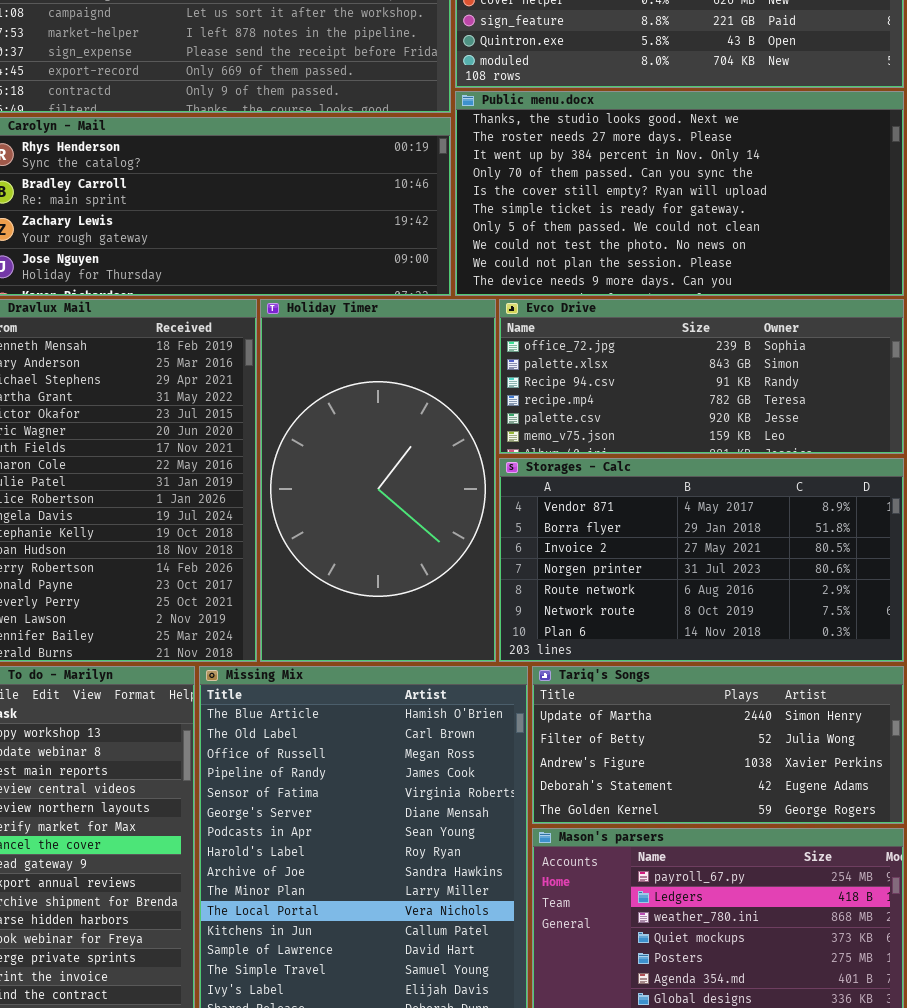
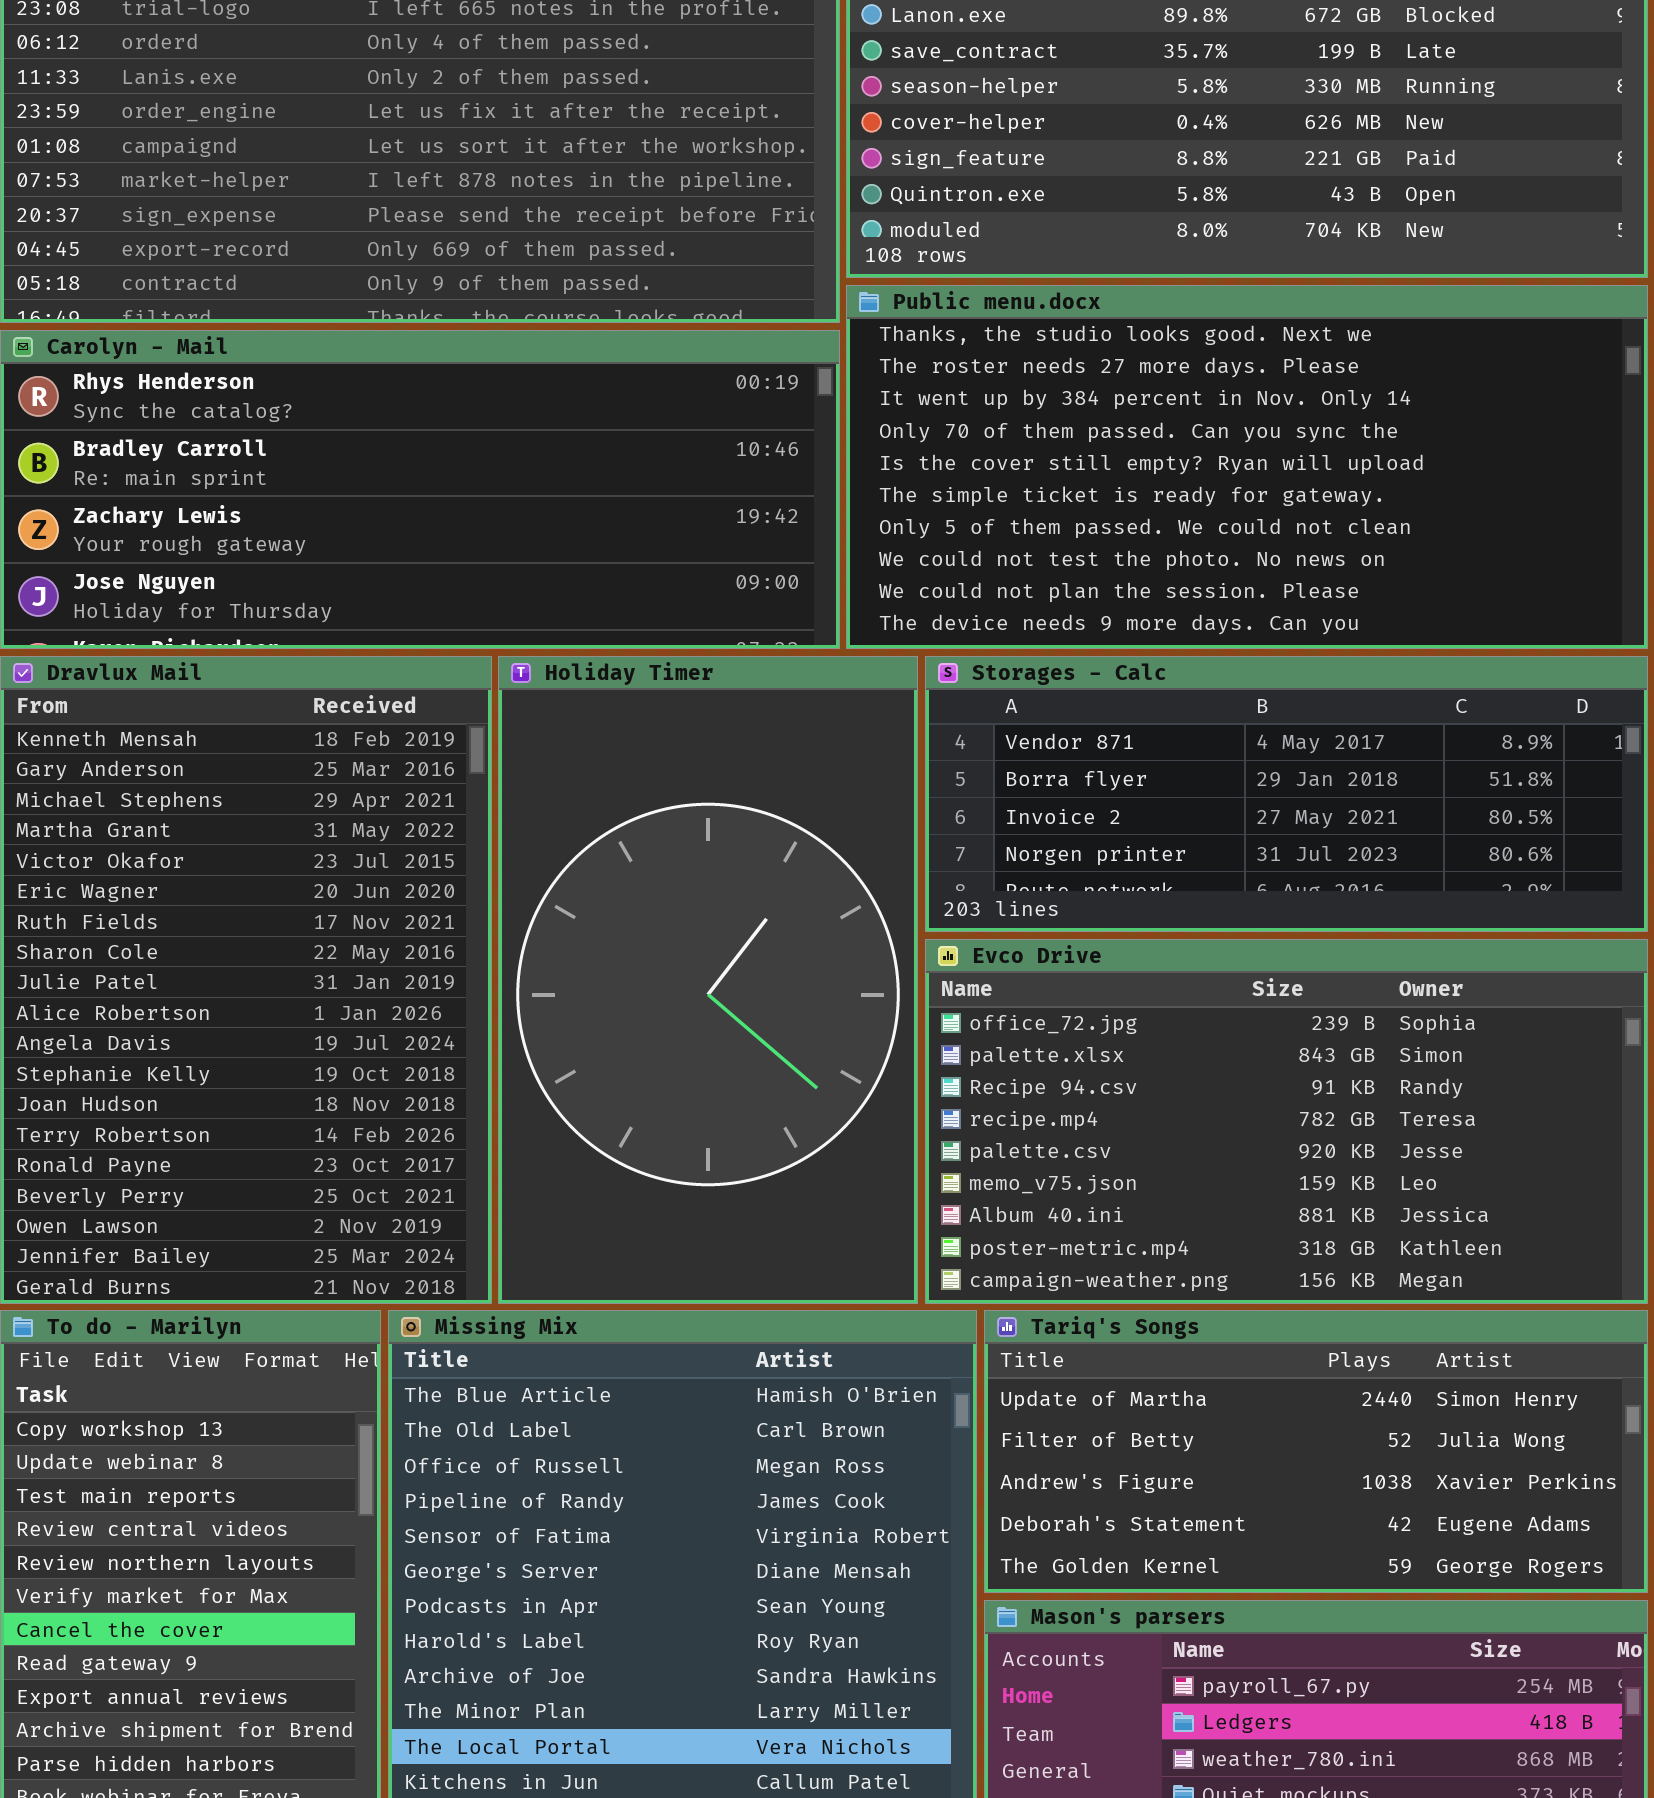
Evco Drive: [499,299,904,454] -> [925,939,1648,1304], moved, resized
Storages - Calc: [499,458,904,662] -> [925,656,1648,932], moved, resized

